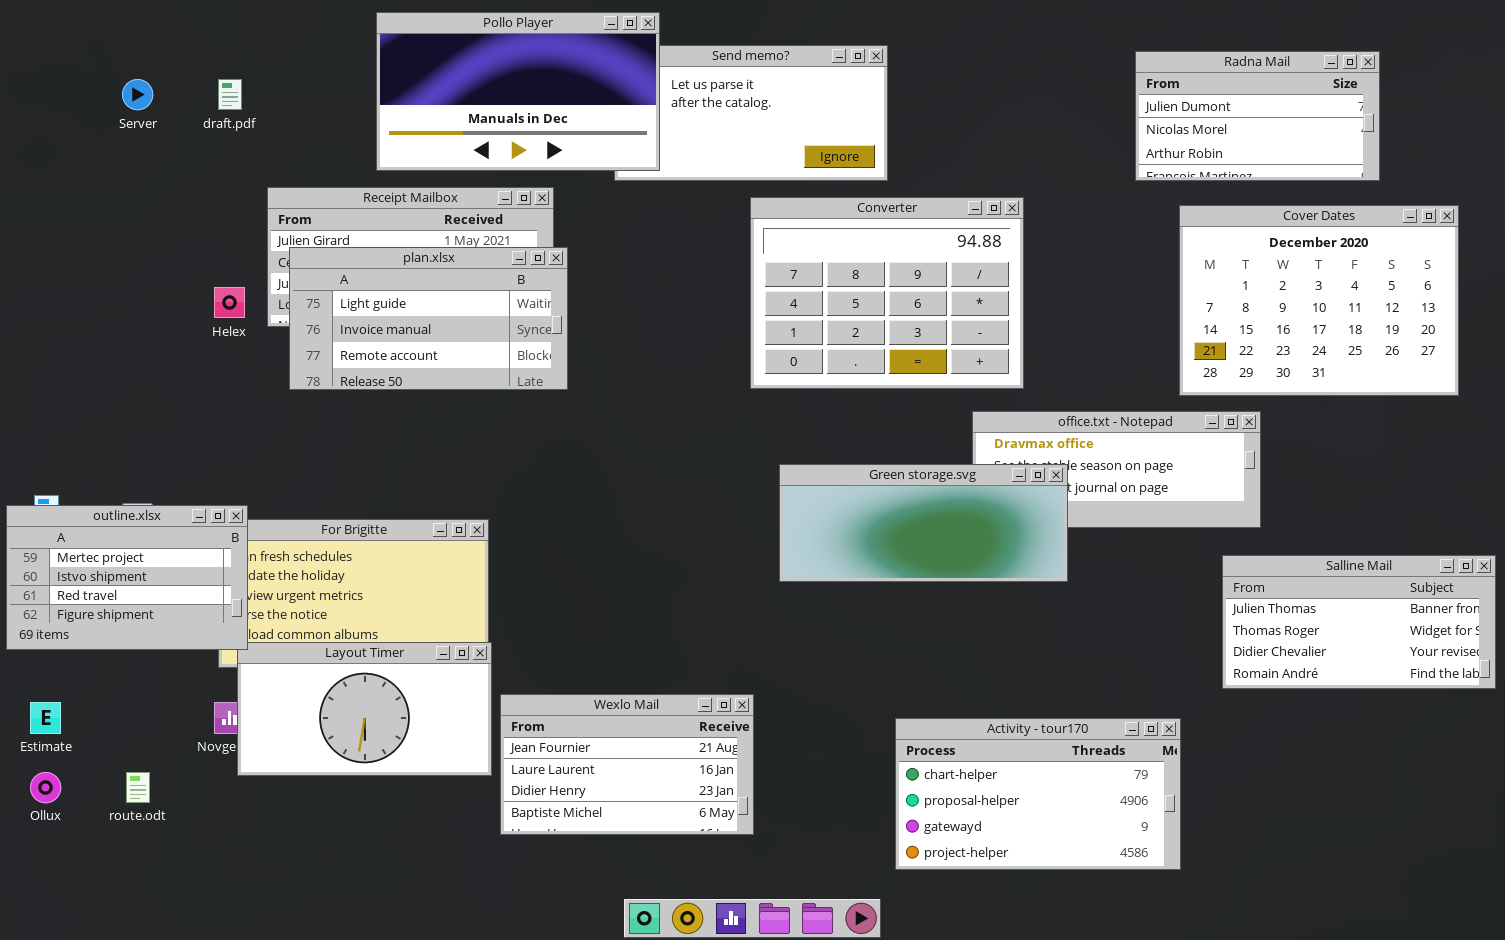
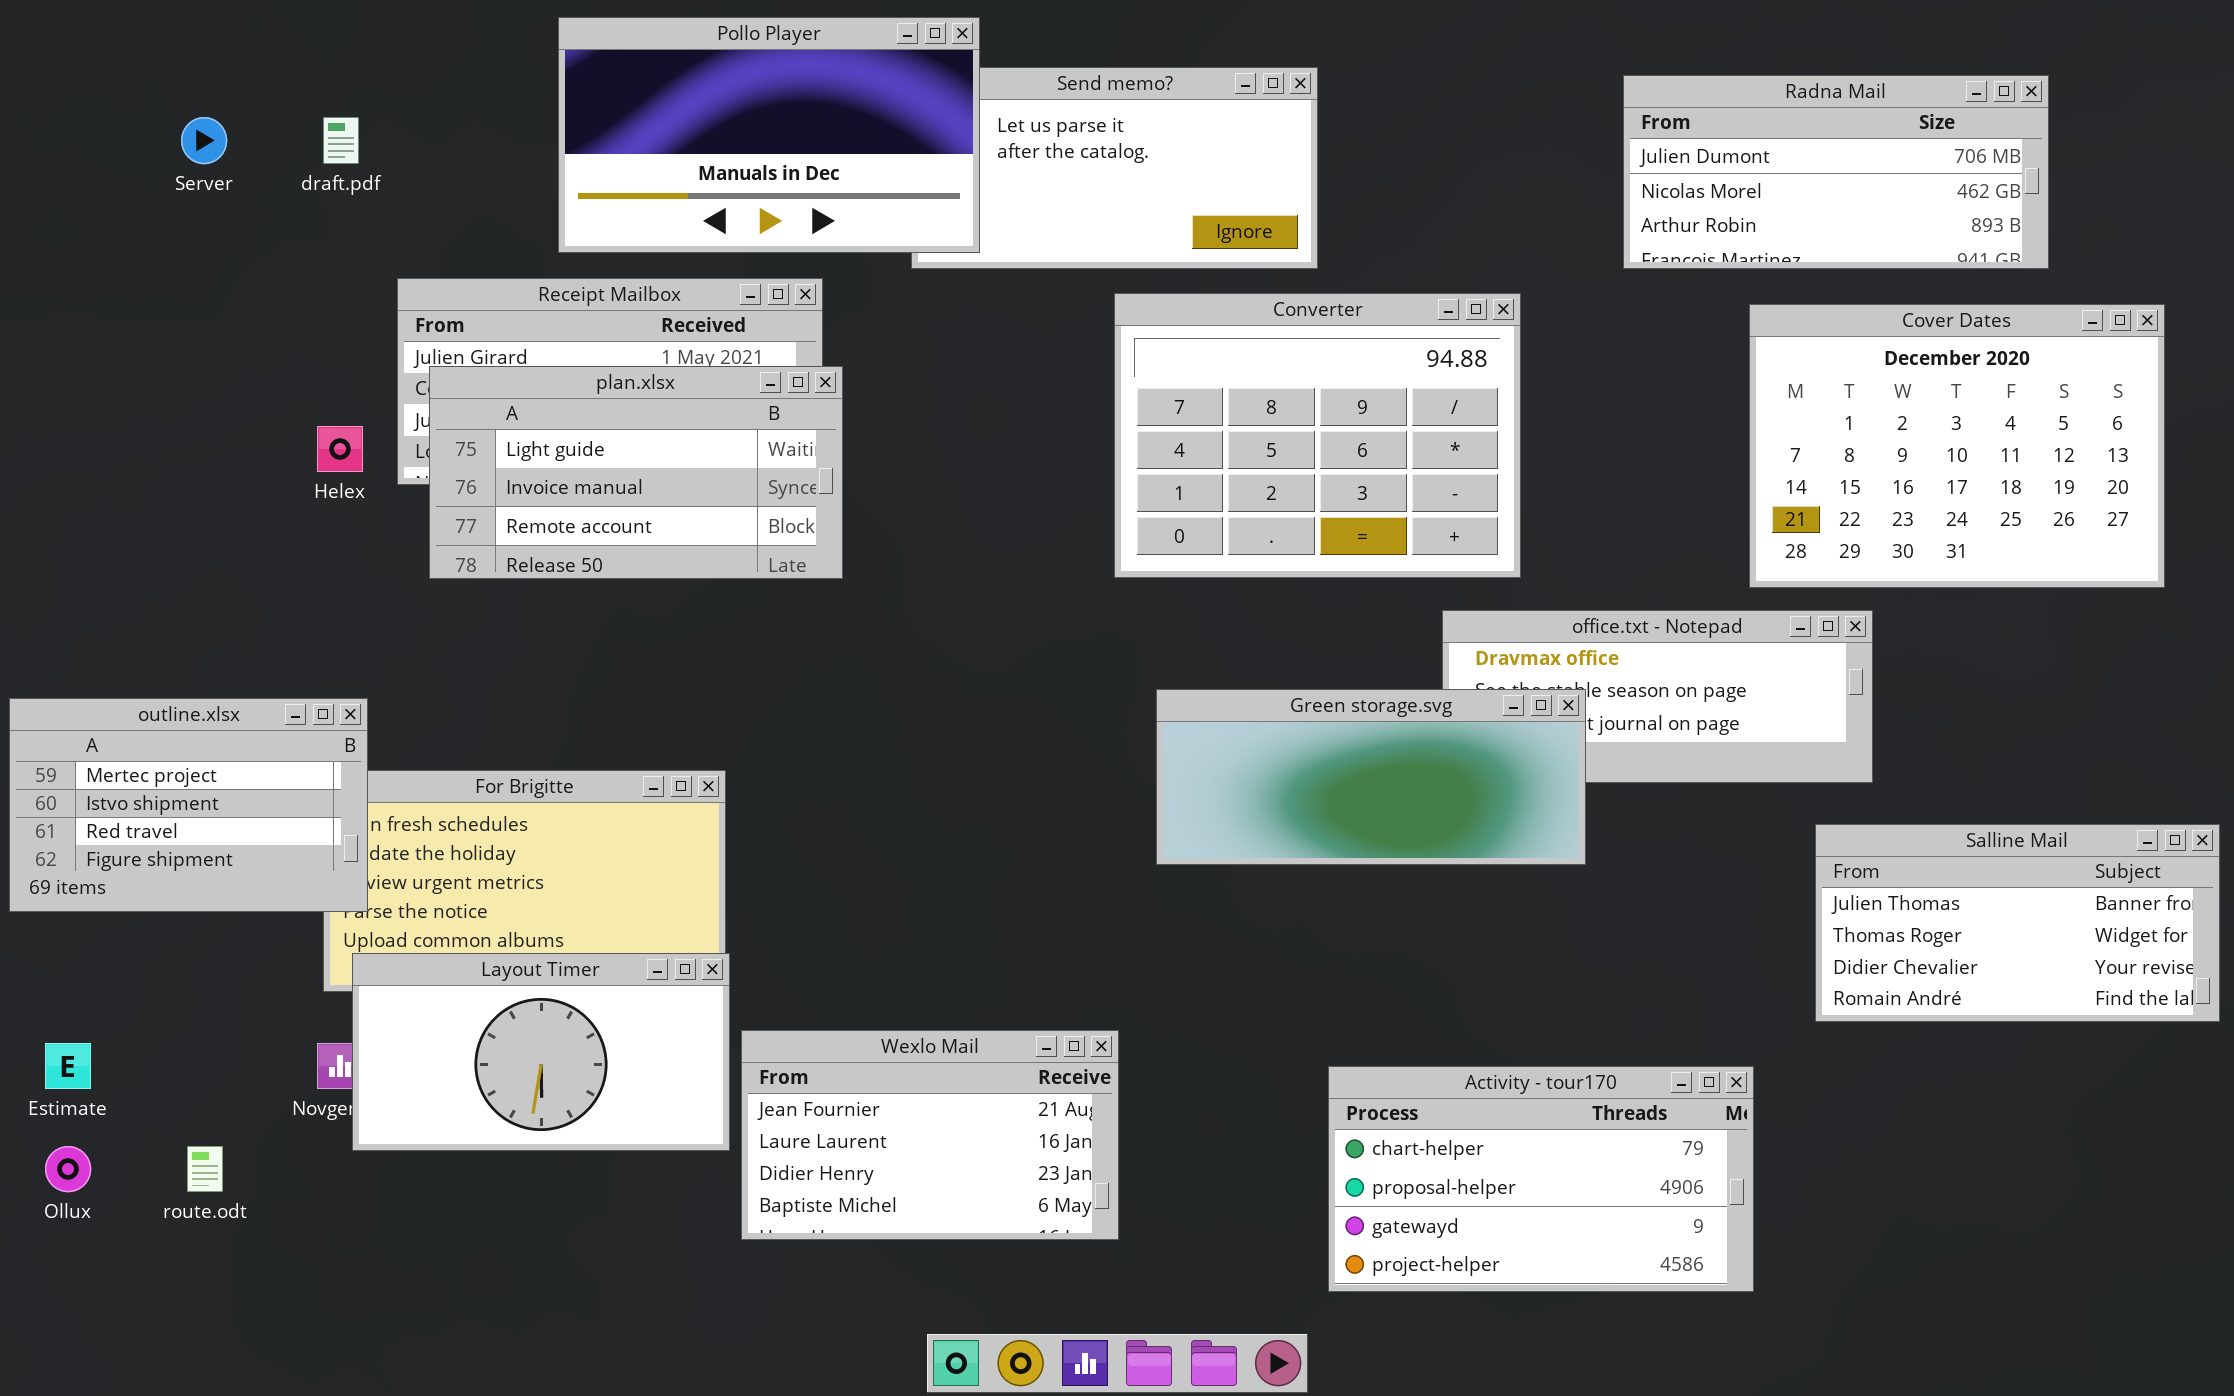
Radna Mail: [1135,51,1380,181] -> [1623,75,2049,269], resized
outline.xlsx: [6,505,248,650] -> [9,698,368,912], moved

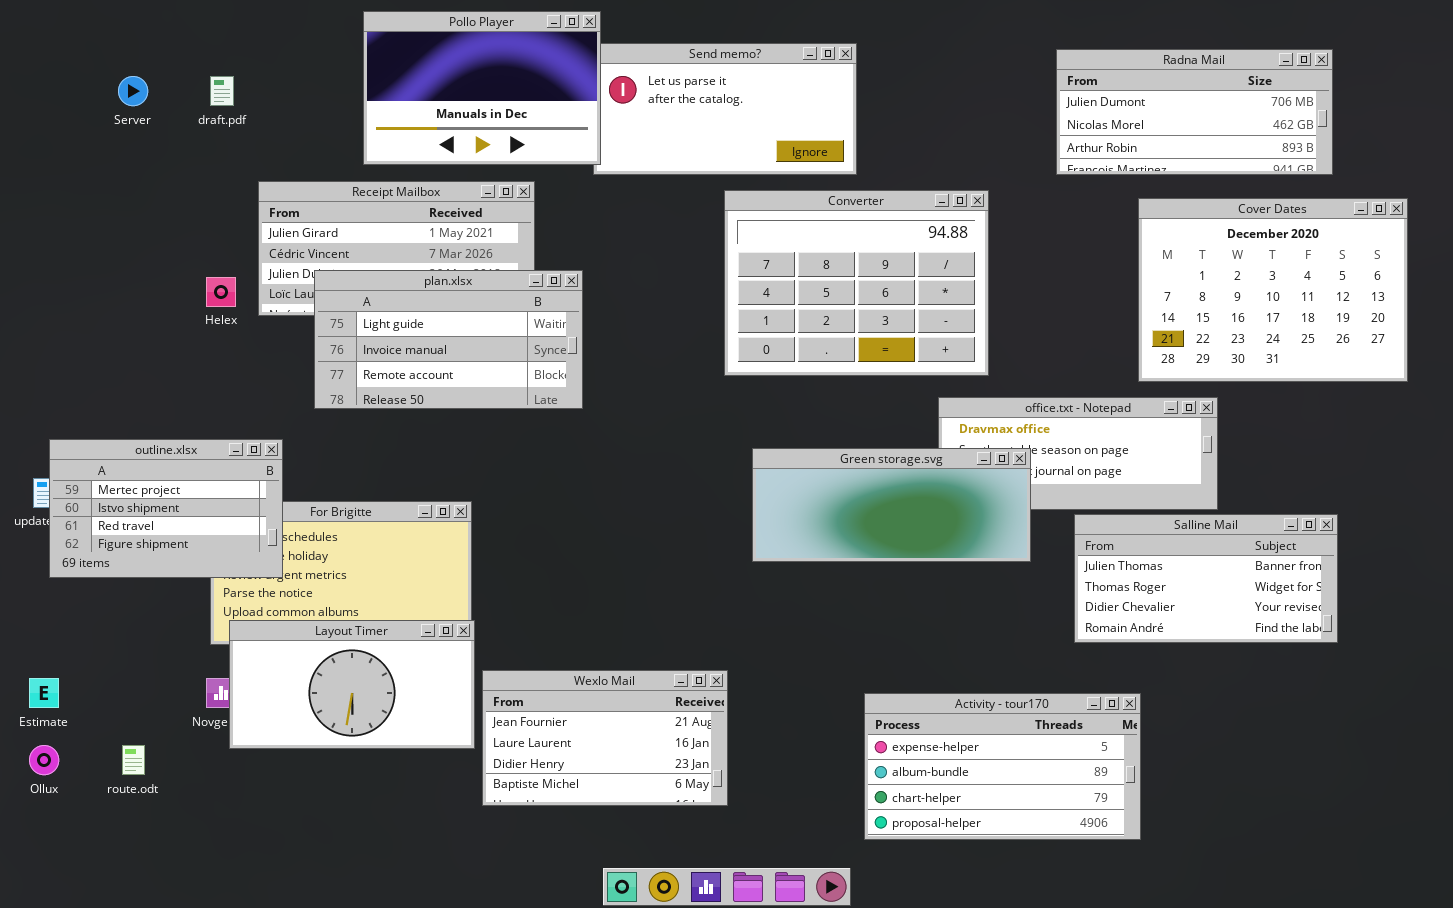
Pollo Player: [558,17,980,253] -> [363,11,601,165], resized
plan.xlsx: [429,366,843,579] -> [314,270,583,409], moved
outline.xlsx: [9,698,368,912] -> [49,439,283,578], moved
Salline Mail: [1815,824,2220,1022] -> [1074,514,1338,643], moved
Activity - tour170: [1328,1066,1754,1292] -> [864,693,1141,840], scrolled up 2 rows

